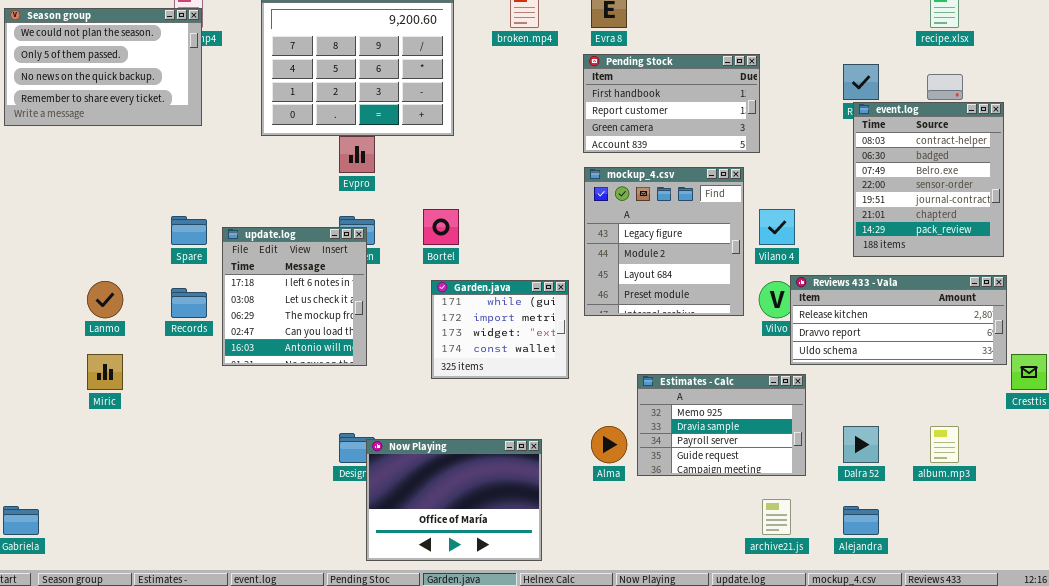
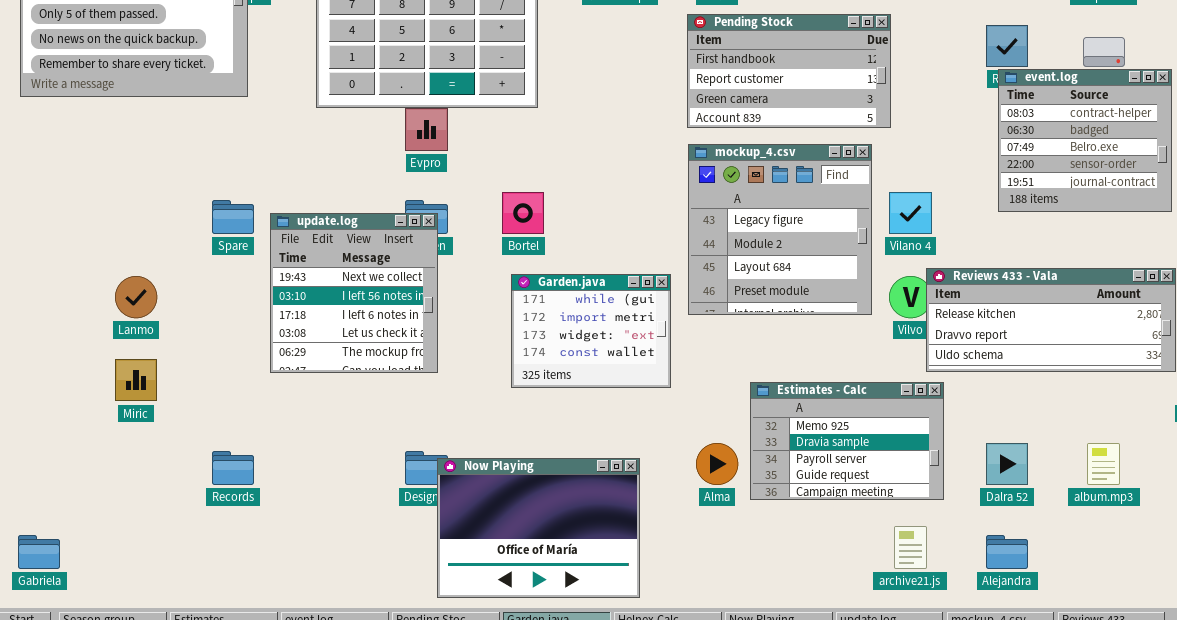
event.log: [853,102,1004,257] -> [998,69,1172,212], resized
update.log: [222,227,367,366] -> [270,213,438,373], scrolled up 2 rows
Records: [171,288,207,318] -> [212,451,254,485], moved

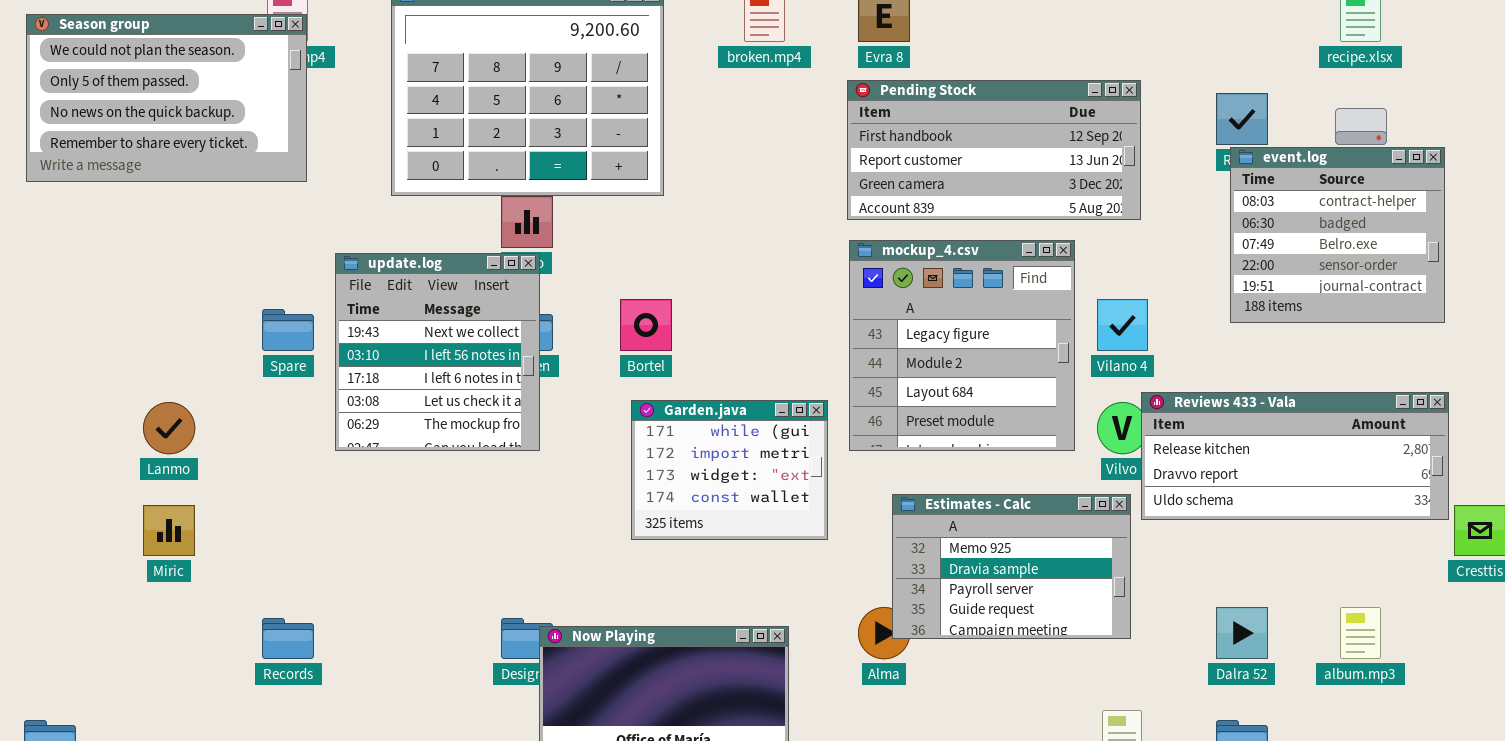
Pending Stock: [687,14,891,128] -> [847,80,1141,220], resized
update.log: [270,213,438,373] -> [335,253,540,451], moved
Estimates - Calc: [750,382,944,500] -> [892,494,1131,639], moved

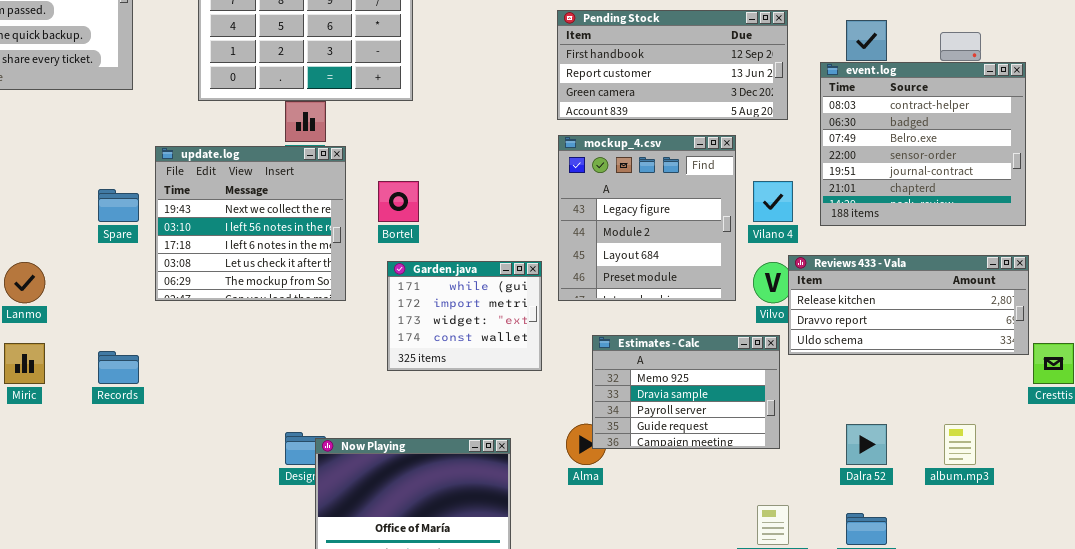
event.log: [1230,147,1445,323] -> [820,62,1026,226], resized
update.log: [335,253,540,451] -> [155,146,346,301], resized
Records: [262,618,314,659] -> [98,351,139,384], moved

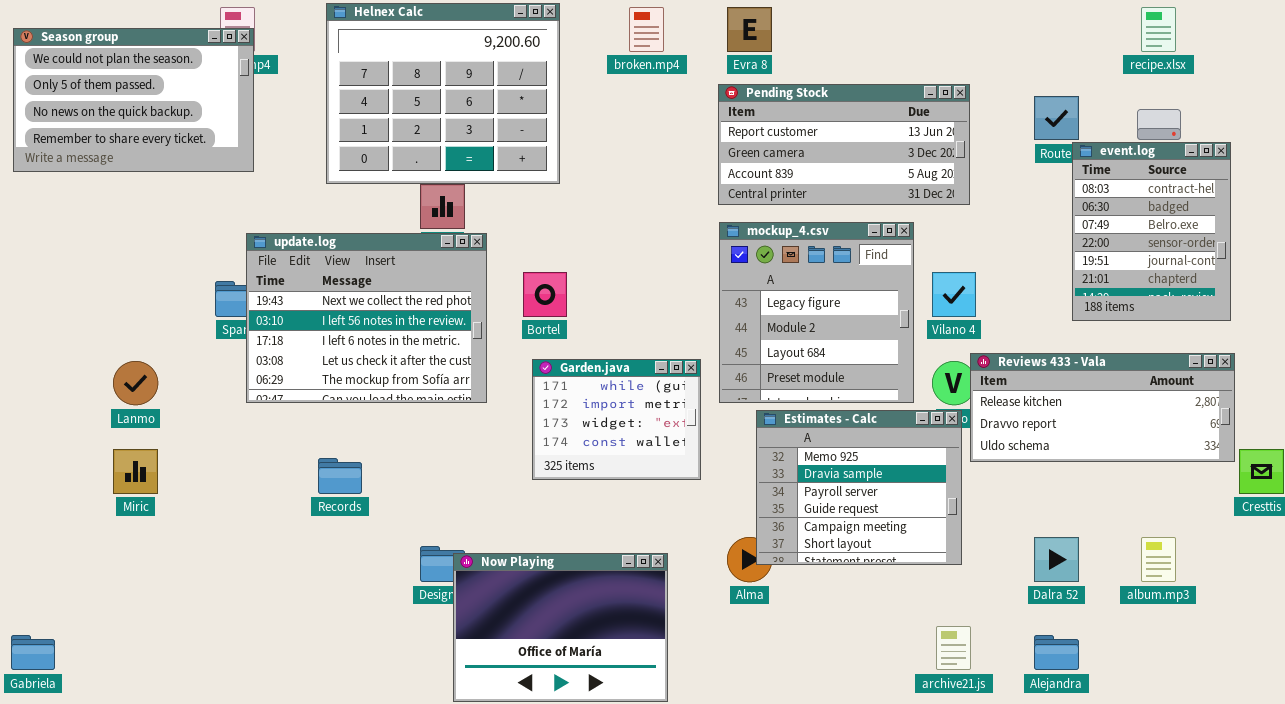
Pending Stock: [557,10,788,120] -> [718,84,970,205], scrolled down 1 row
event.log: [820,62,1026,226] -> [1072,142,1231,321], resized
update.log: [155,146,346,301] -> [246,233,487,403], resized
Estimates - Calc: [592,335,780,449] -> [756,410,962,565], resized
Records: [98,351,139,384] -> [318,458,362,494], moved

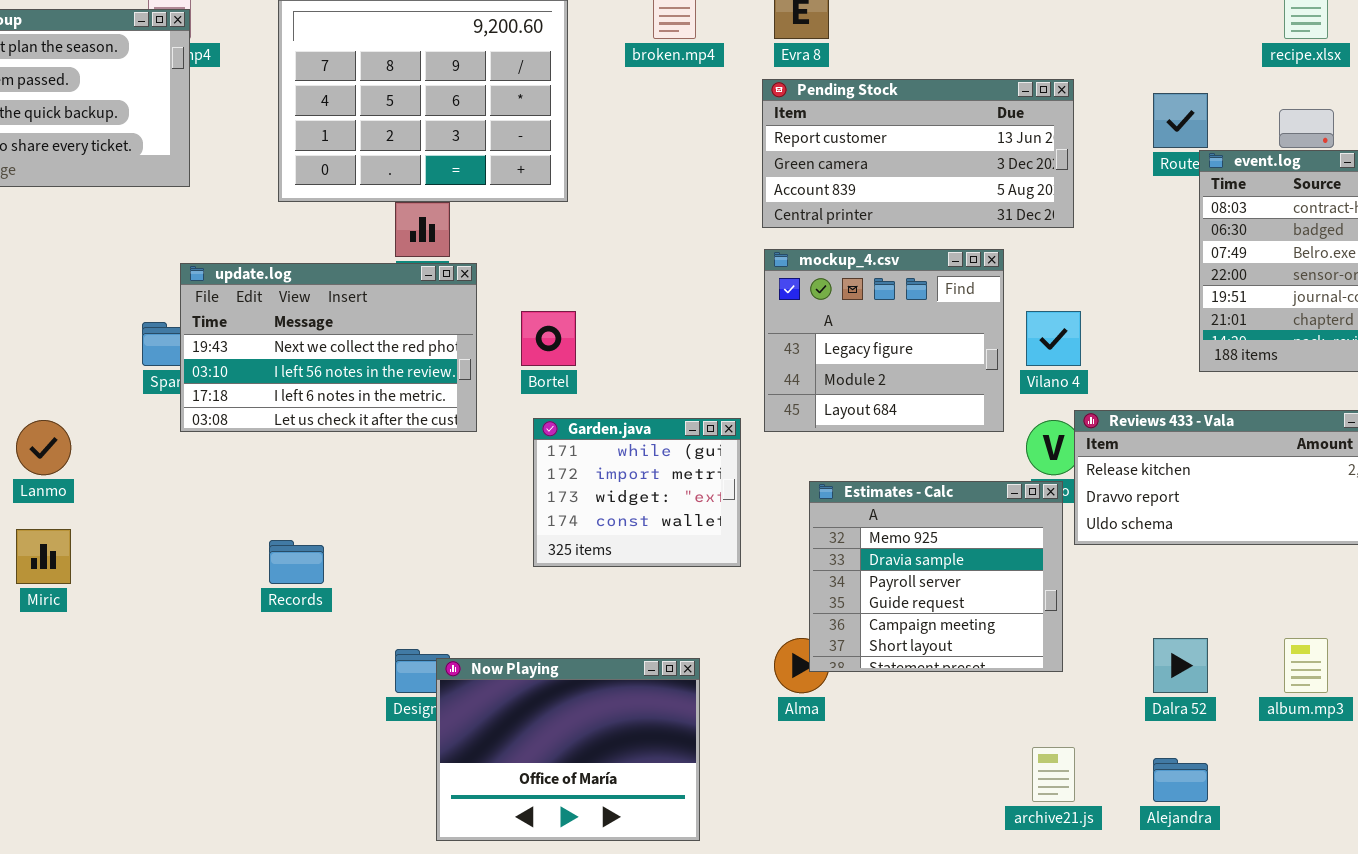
mockup_4.csv: [719,222,914,403] -> [764,249,1004,432], resized
update.log: [246,233,487,403] -> [180,263,477,432], resized

